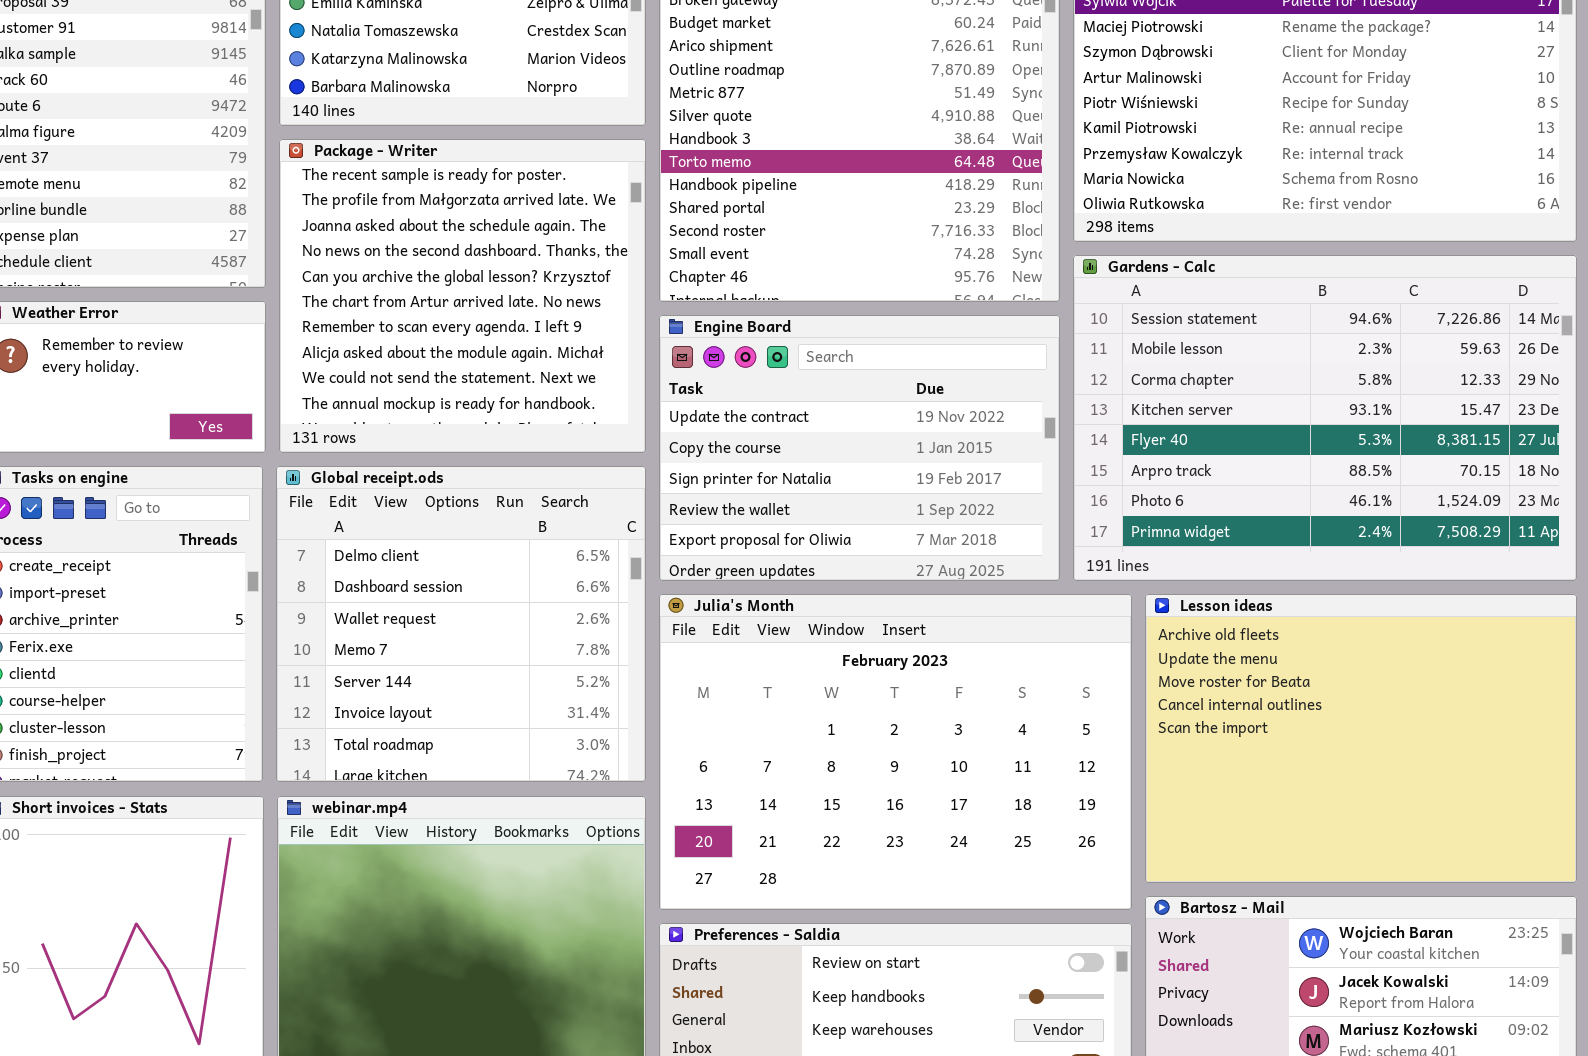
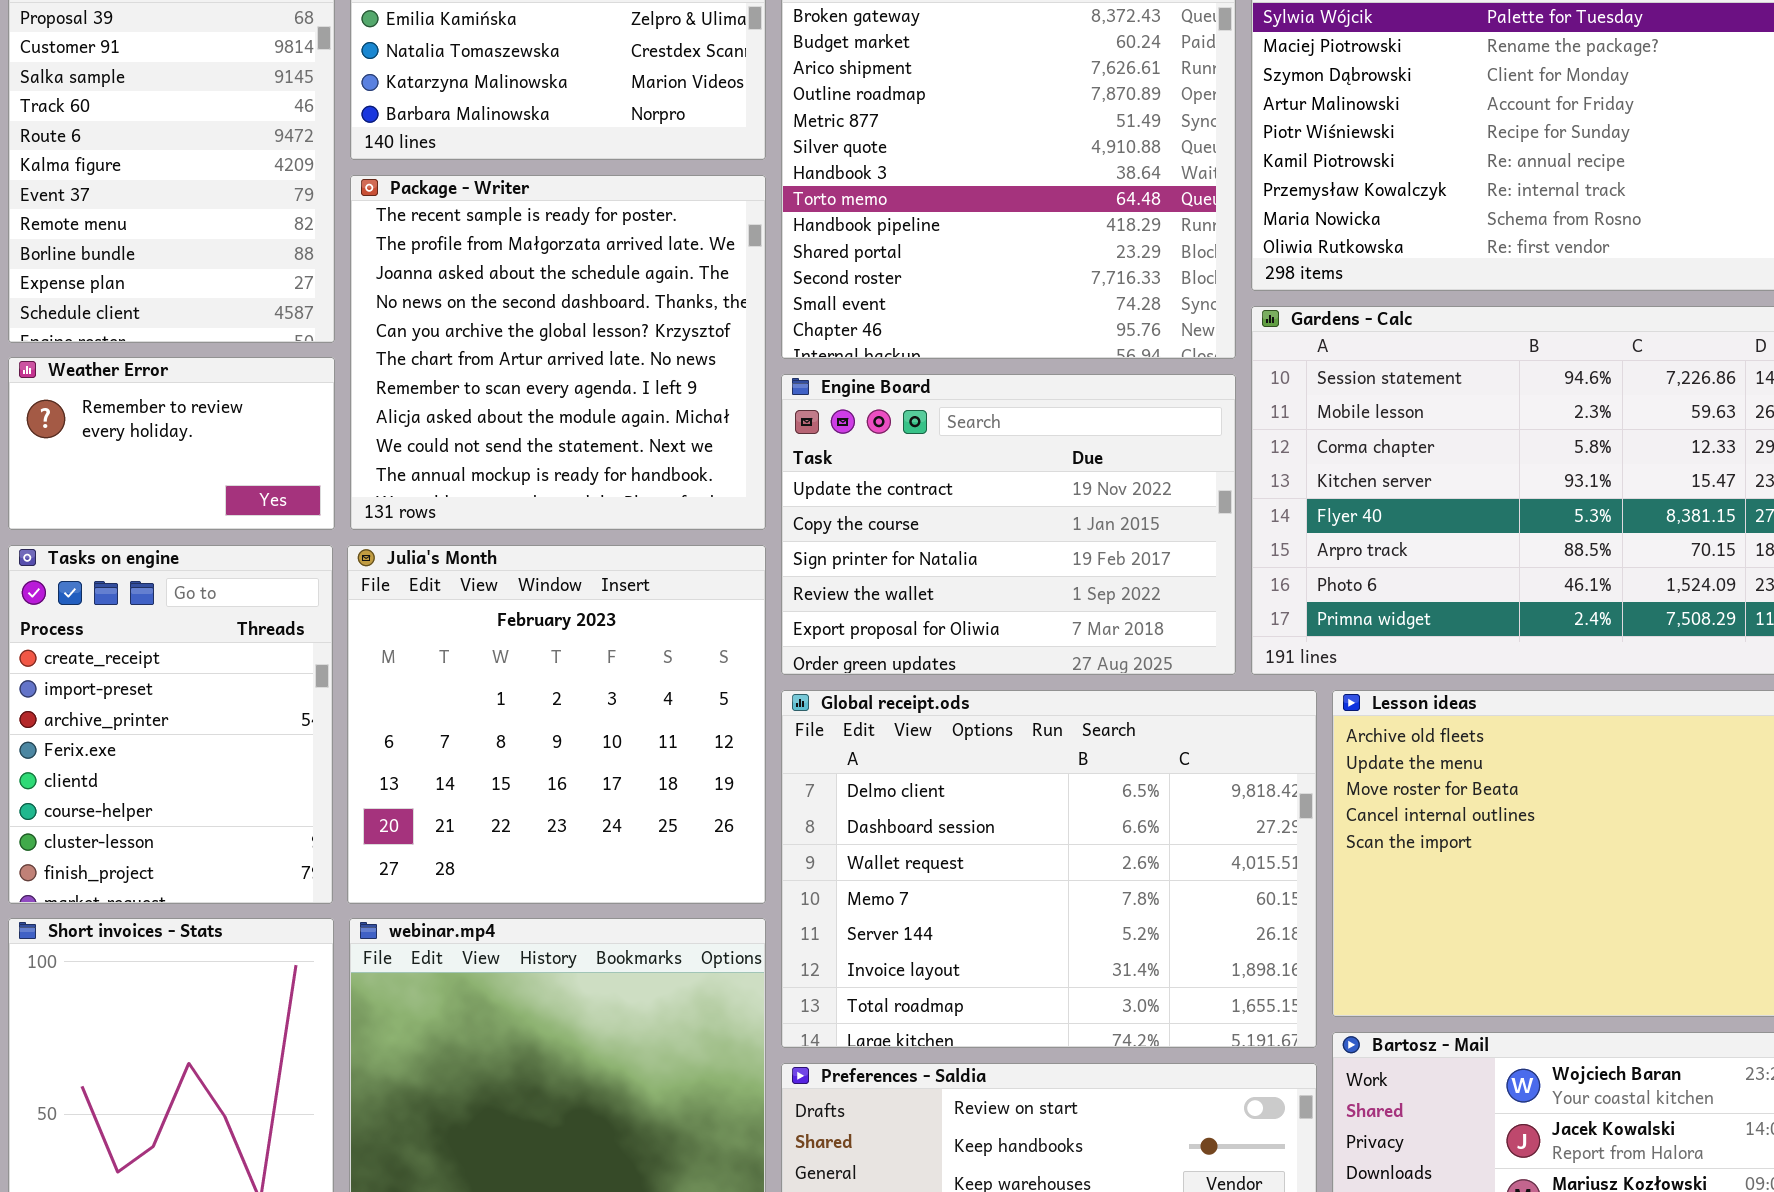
Global receipt.ods: [276,466,646,782] -> [781,690,1317,1048], moved, resized
Julia's Month: [659,594,1132,910] -> [347,545,766,904], moved, resized

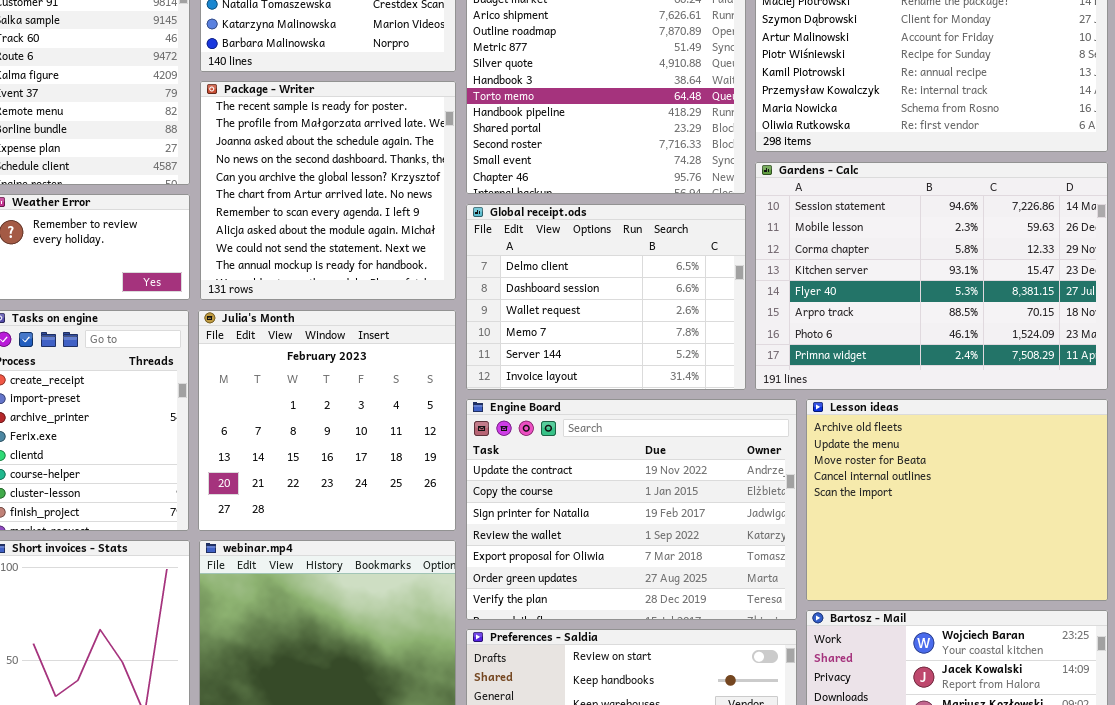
Engine Board: [781,374,1236,675] -> [466,399,797,620], moved, resized
Global receipt.ods: [781,690,1317,1048] -> [466,204,746,390], moved, resized

